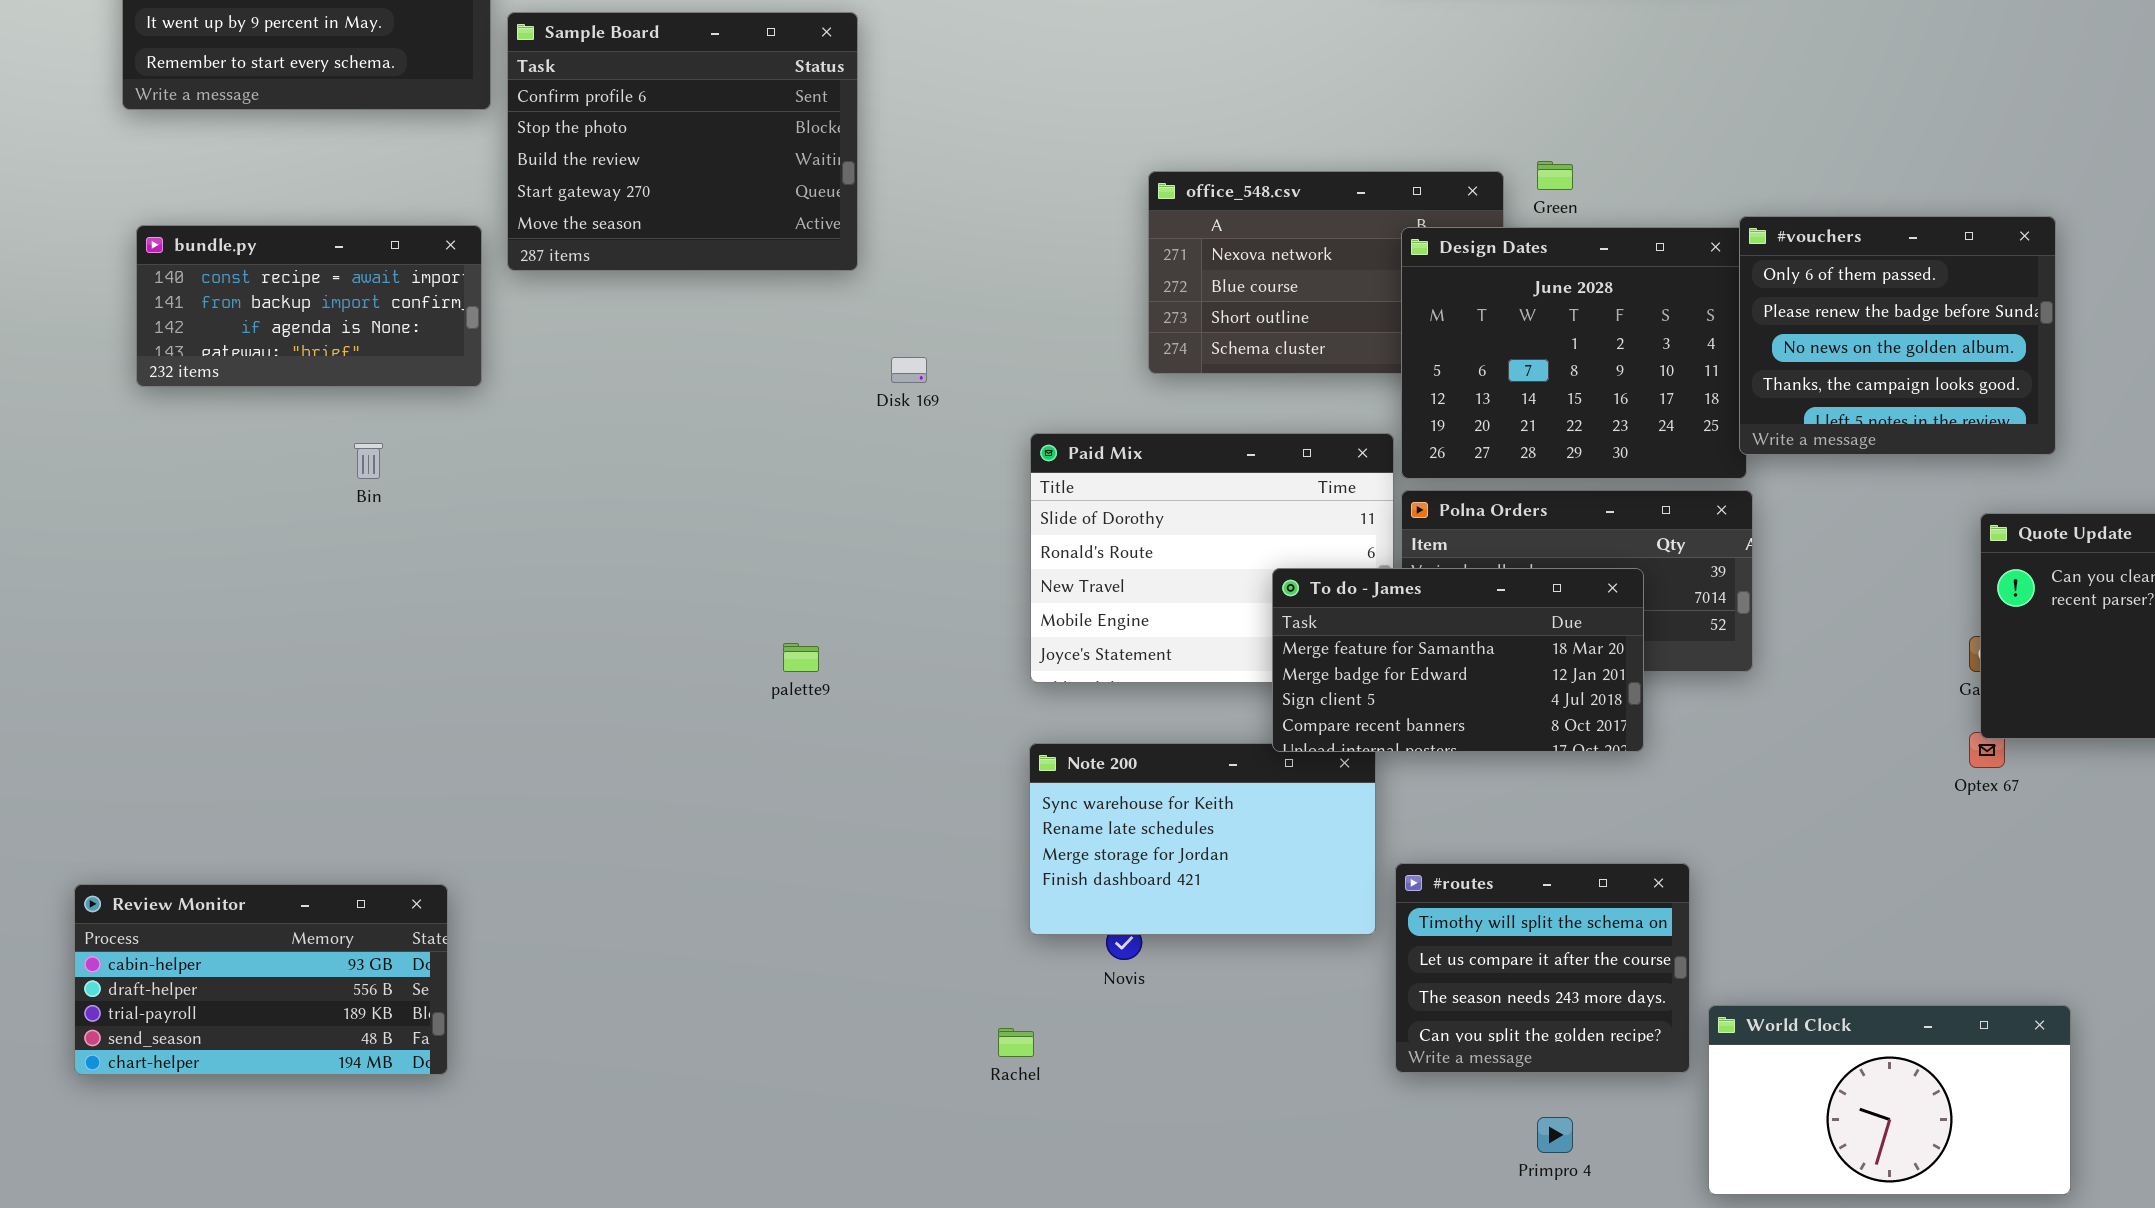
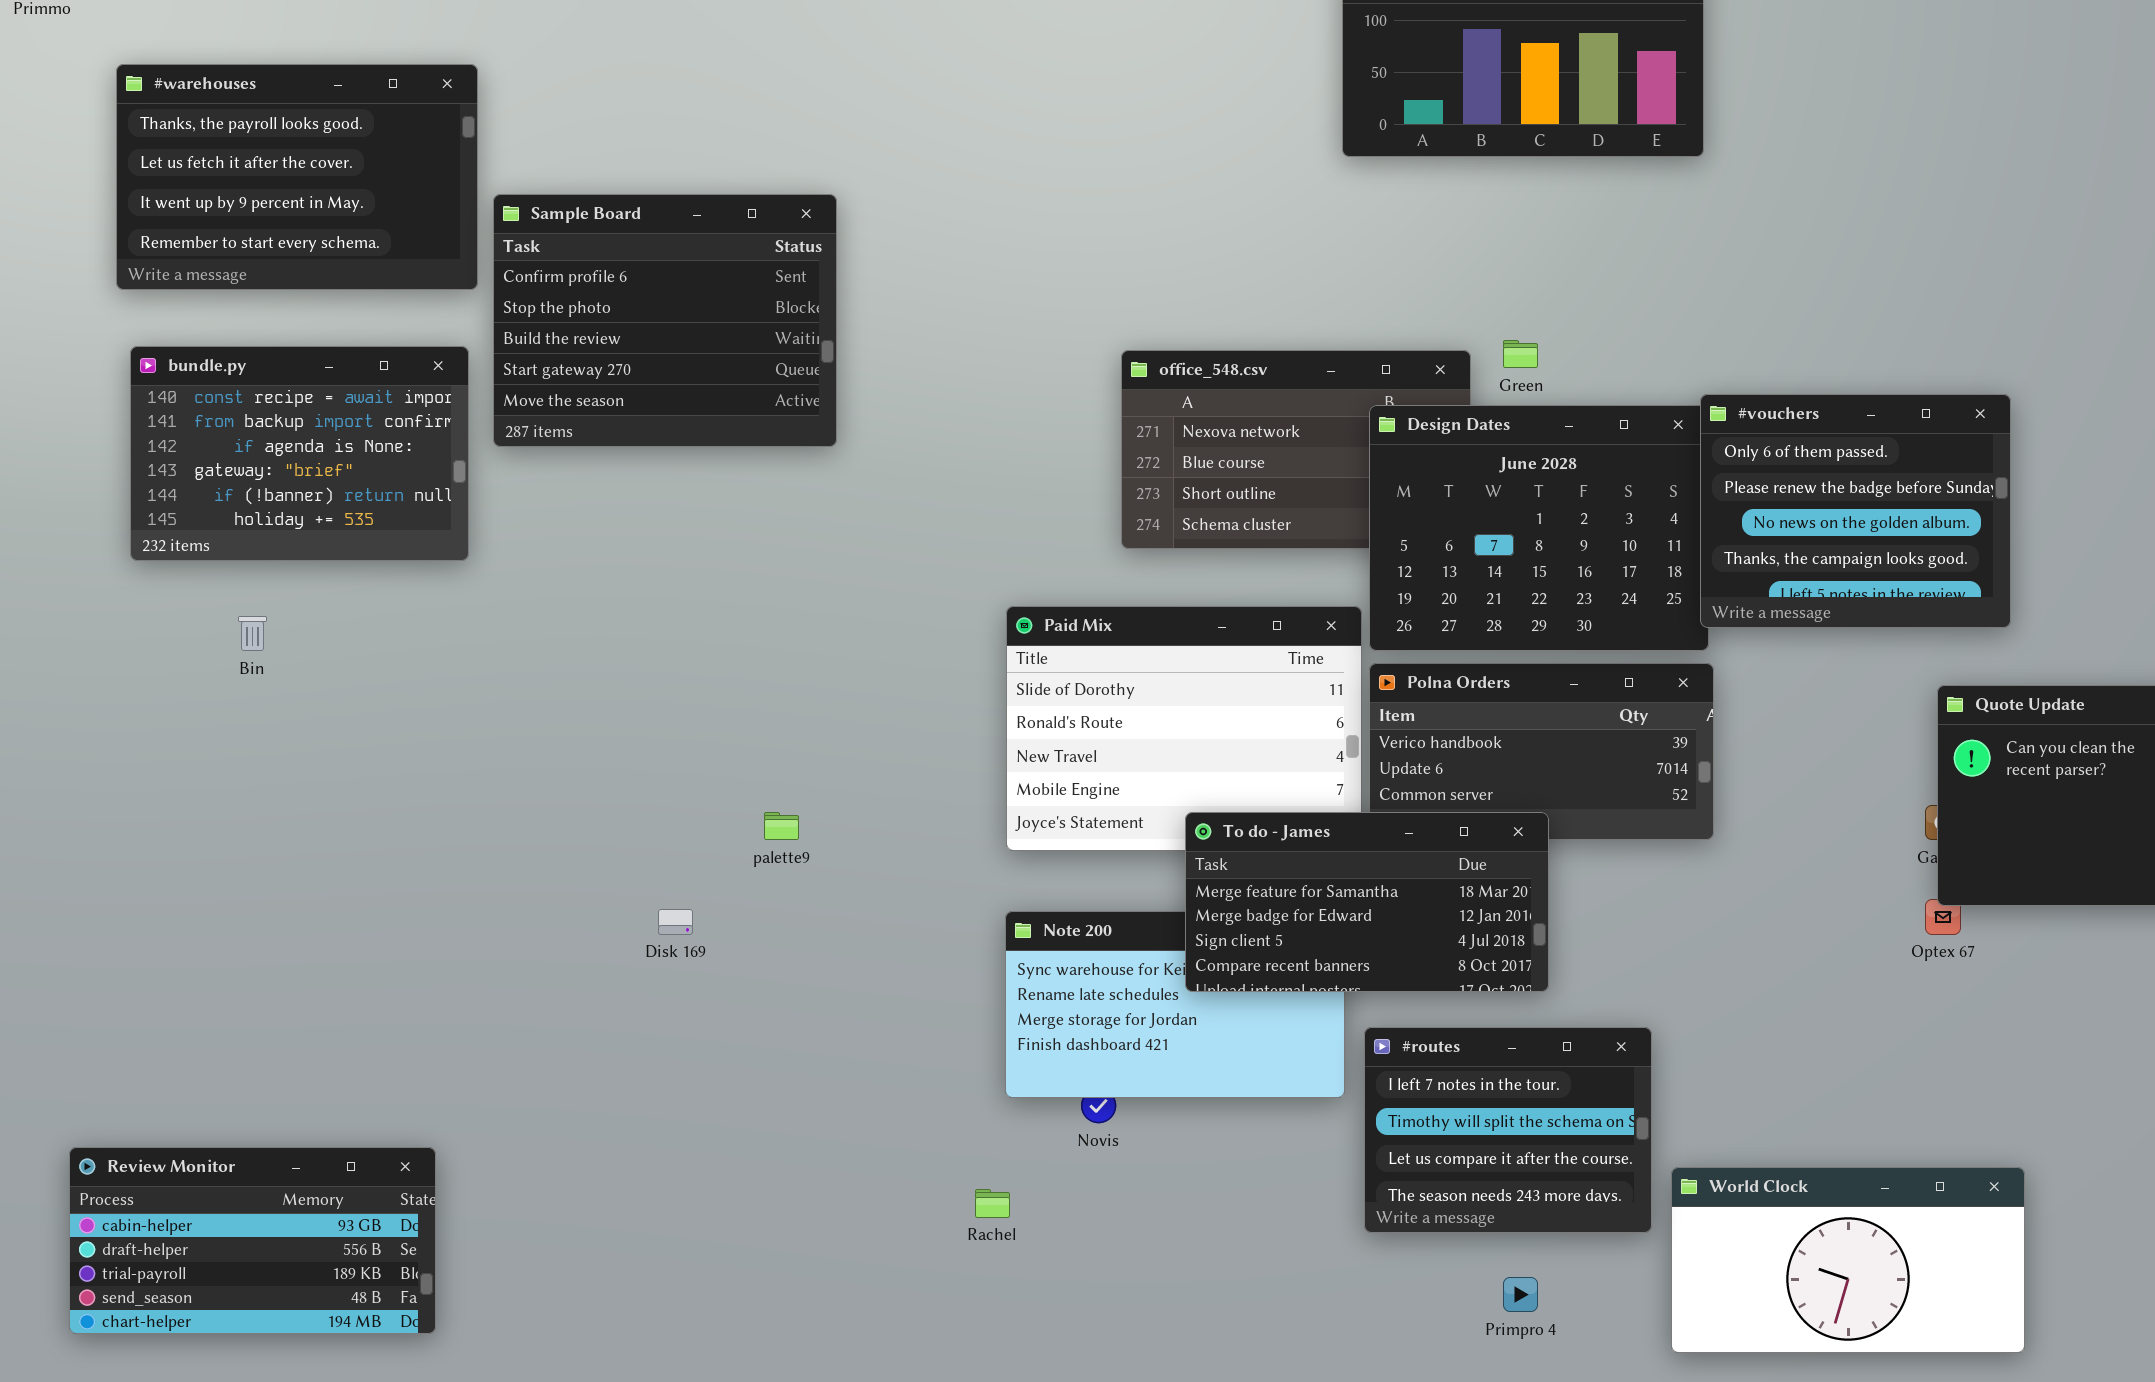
bundle.py: [136,225,482,387] -> [130,346,469,561], resized
Disk 169: [891,357,927,383] -> [658,909,693,935], moved
Bin: [354,443,383,479] -> [238,616,267,651], moved
To do - James: [1272,568,1644,752] -> [1185,812,1549,992], moved
#routes: [1395,863,1690,1073] -> [1364,1027,1652,1233], scrolled up 1 row
Review Monitor: [74,884,448,1075] -> [69,1147,436,1334], moved

